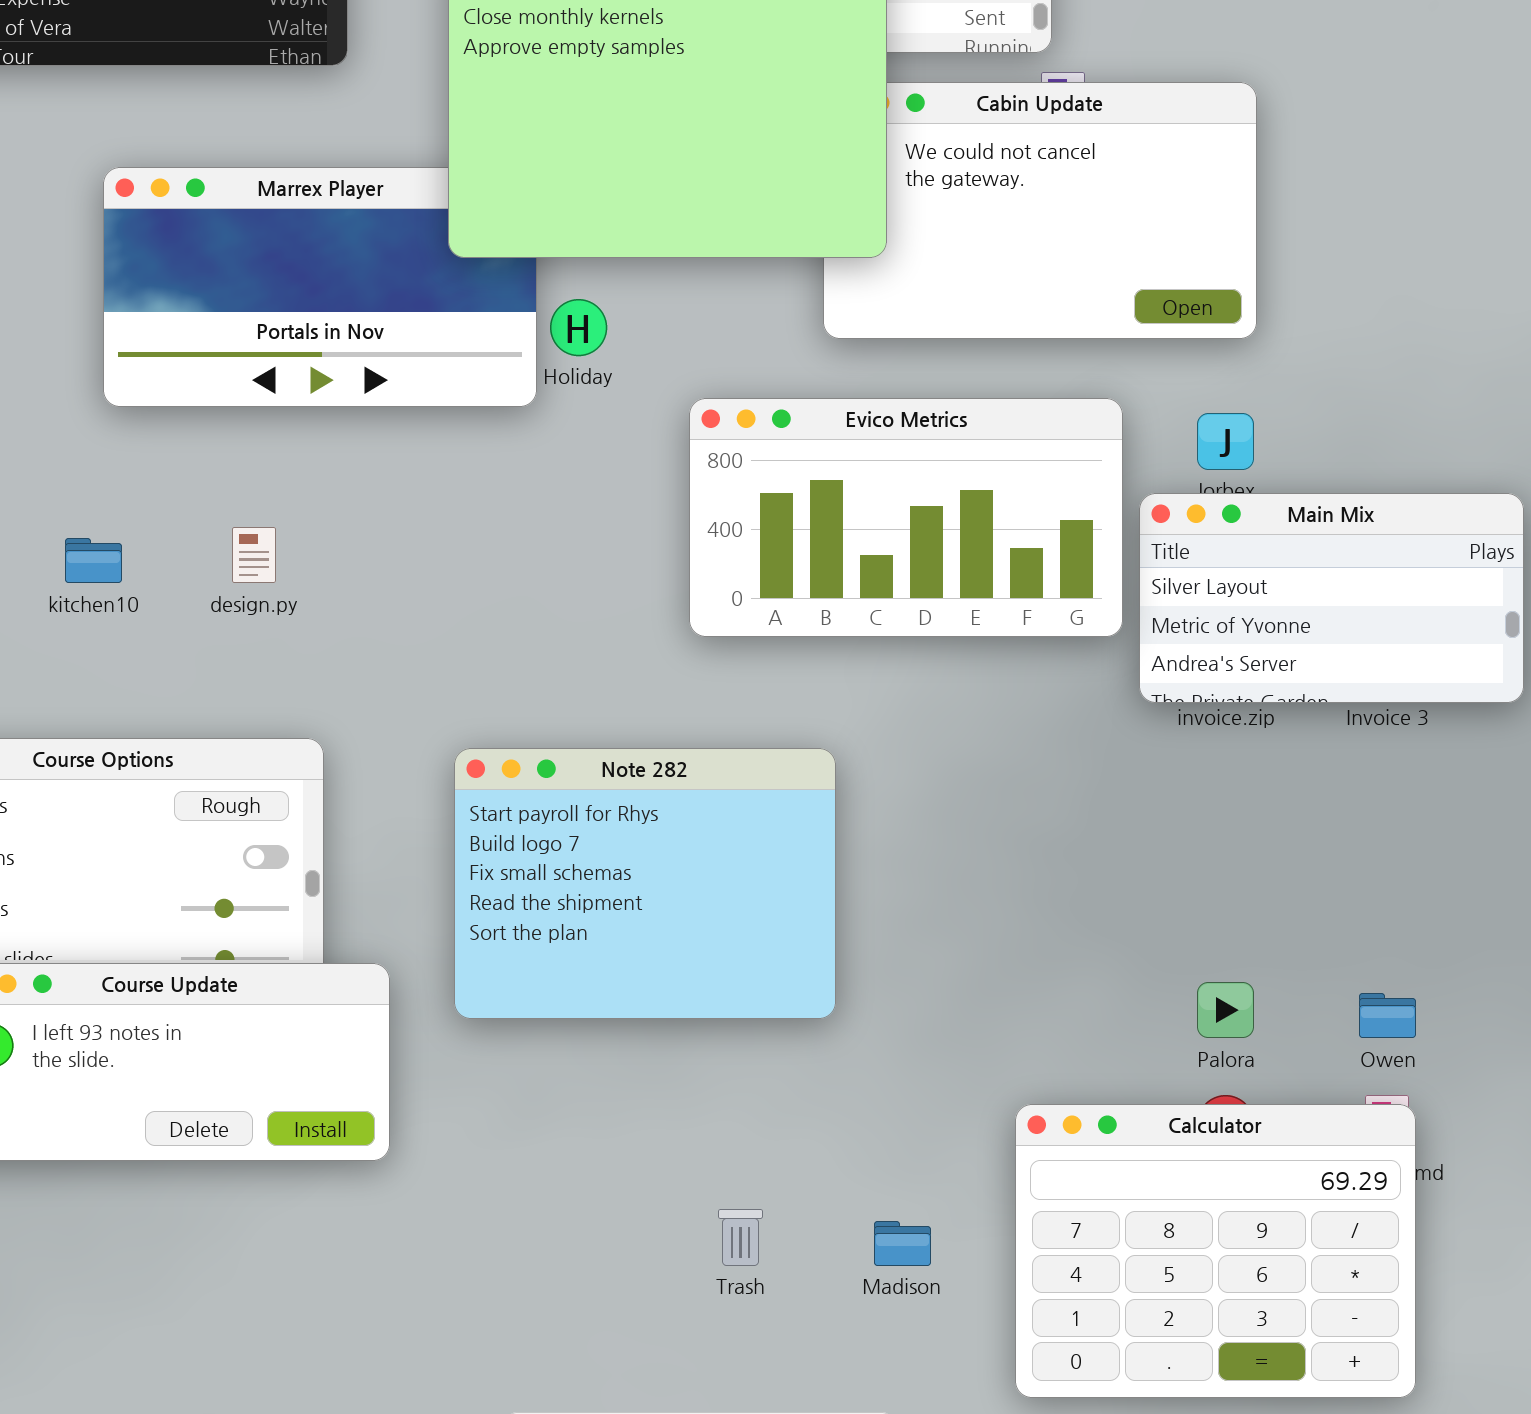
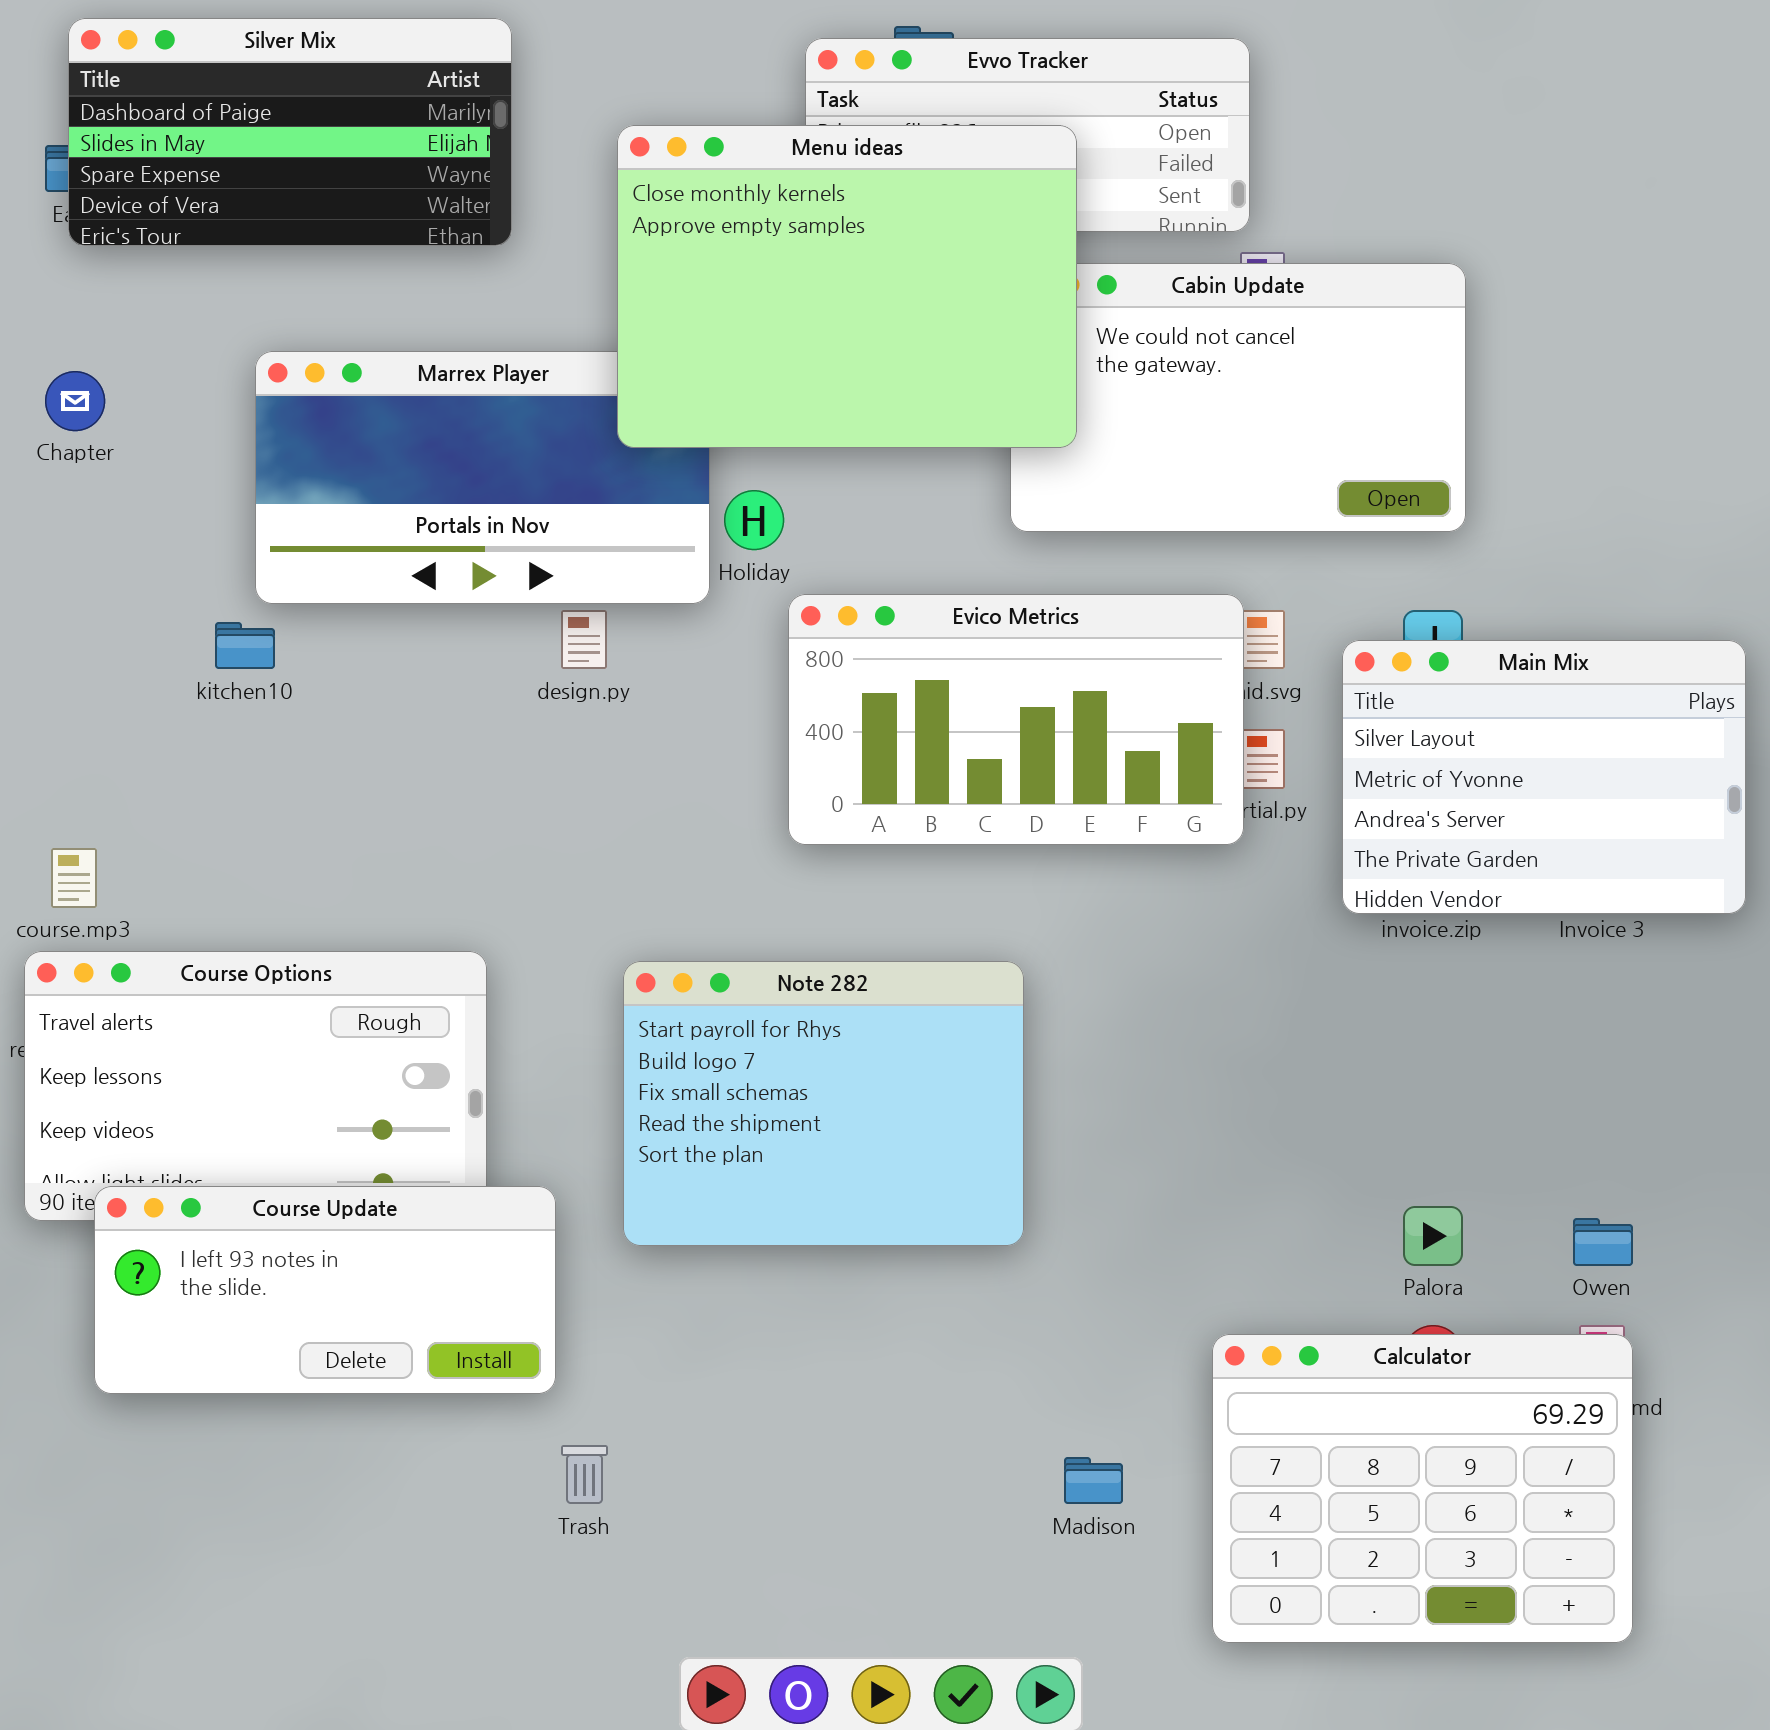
Evico Metrics: [689,398,1123,637] -> [788,594,1244,845], moved
Main Mix: [1139,493,1524,703] -> [1342,640,1746,914], resized
design.py: [232,527,276,583] -> [561,610,607,669], moved
kitchen10: [65,538,122,583] -> [215,622,275,669], moved
Trash: [718,1209,763,1266] -> [561,1445,608,1504], moved

